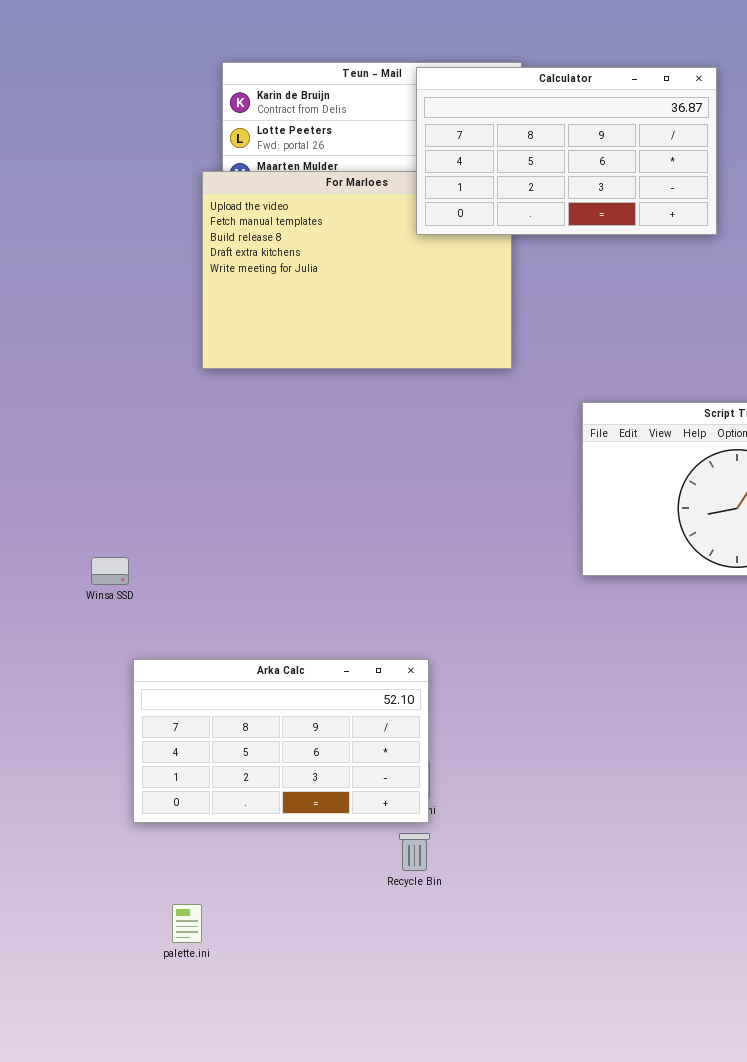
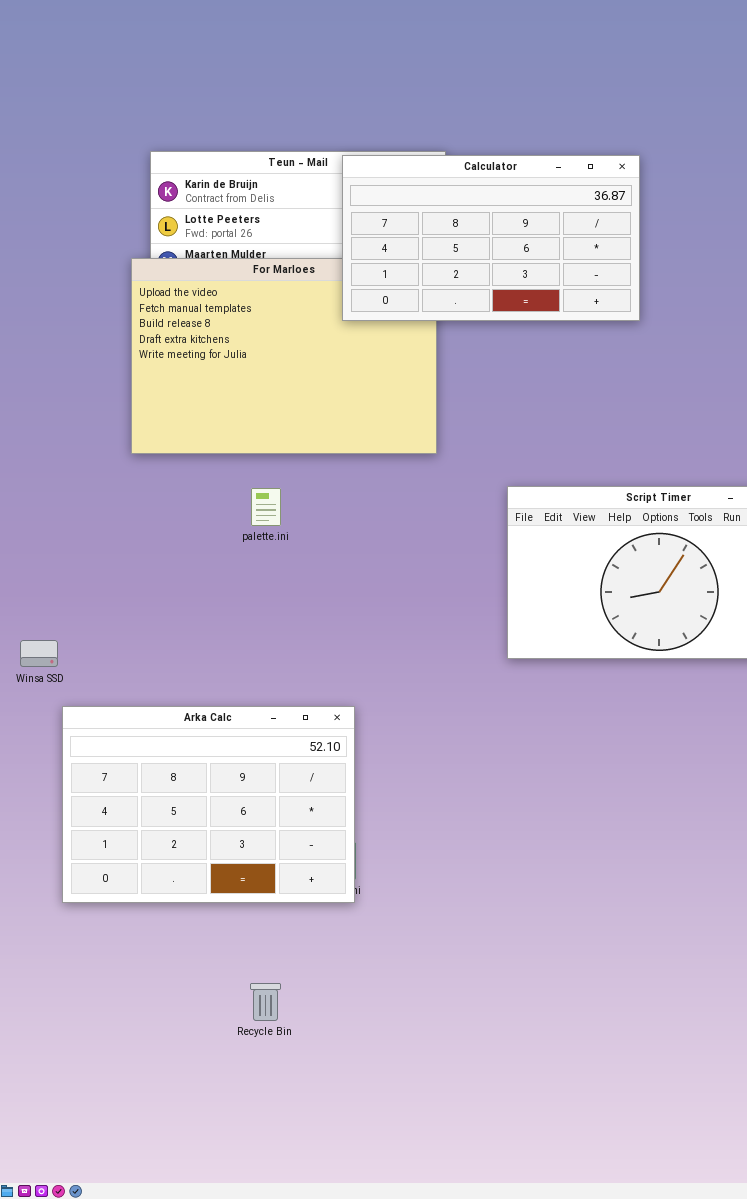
Arka Calc: [133,659,429,823] -> [62,706,355,903], resized
Recycle Bin: [399,833,430,871] -> [250,983,281,1021], moved
palette.ini: [172,904,202,943] -> [251,488,281,526], moved

